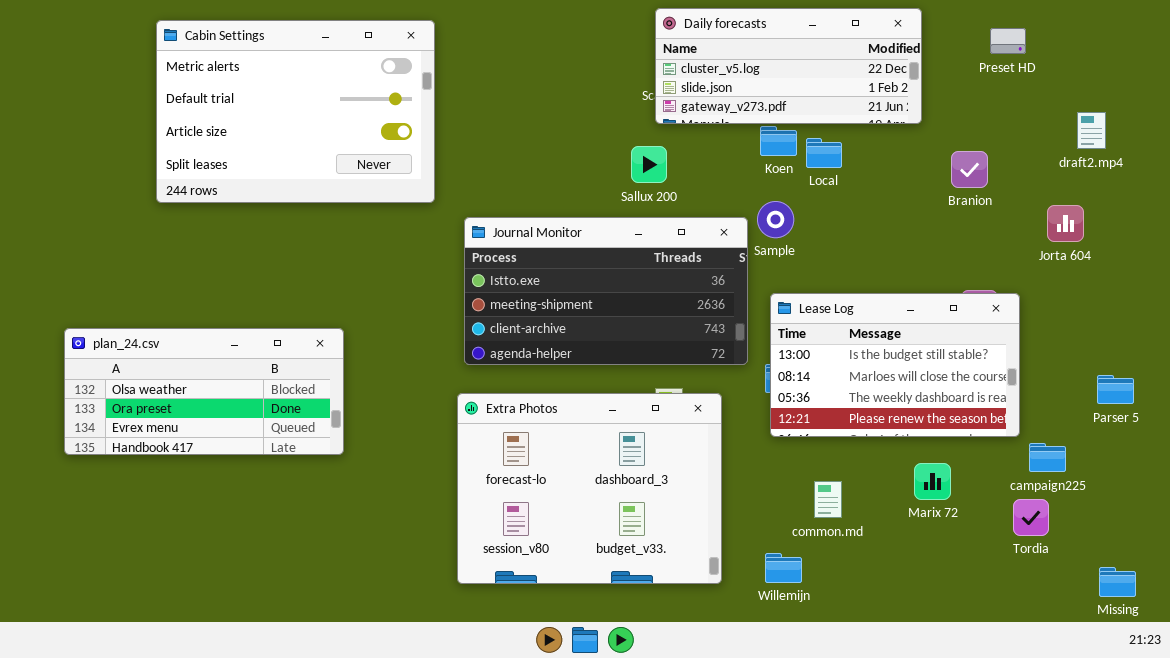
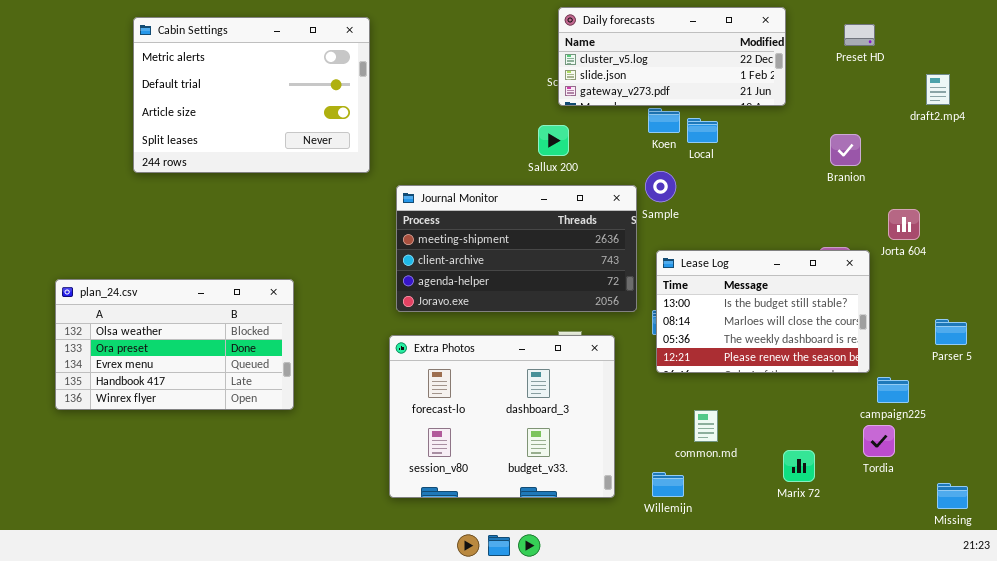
draft2.mp4: [1077,112,1106,149] -> [926,74,950,105], moved
Branion: [951,151,988,188] -> [830,134,861,166], moved
Jorta 604: [1047,205,1084,242] -> [888,209,920,240], moved
Journal Monitor: [464,217,748,365] -> [396,185,637,312], scrolled down 1 row
plan_24.csv: [64,328,344,455] -> [55,279,294,410], resized
Marix 72: [914,463,951,500] -> [783,450,815,482], moved

